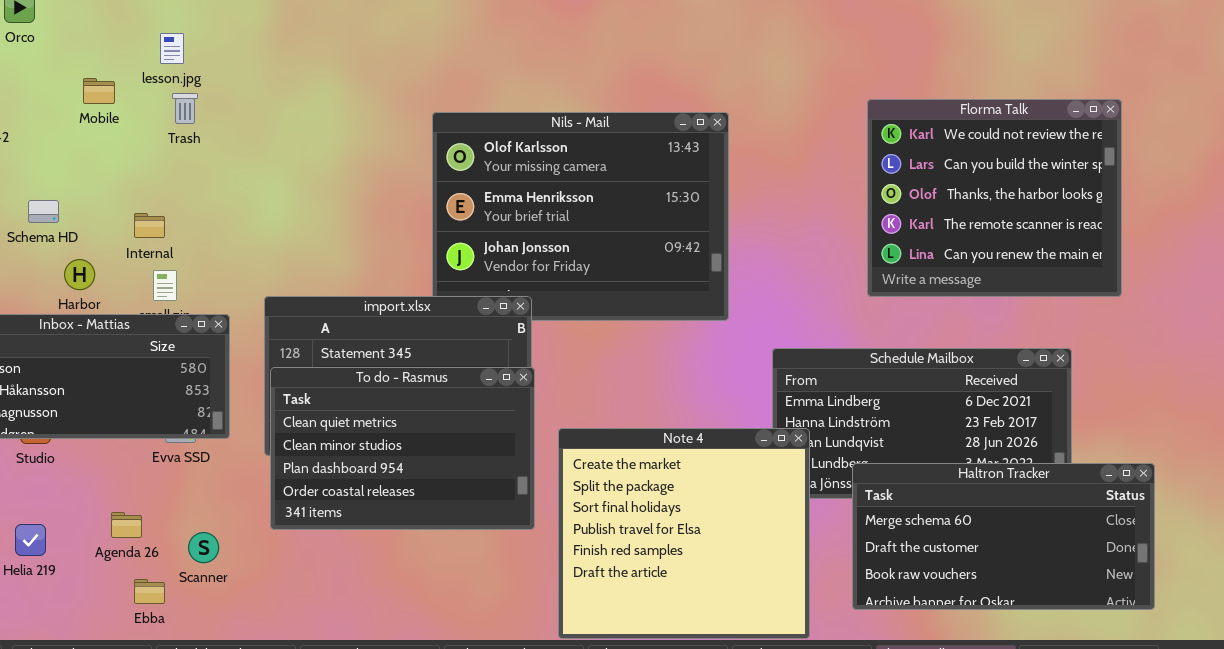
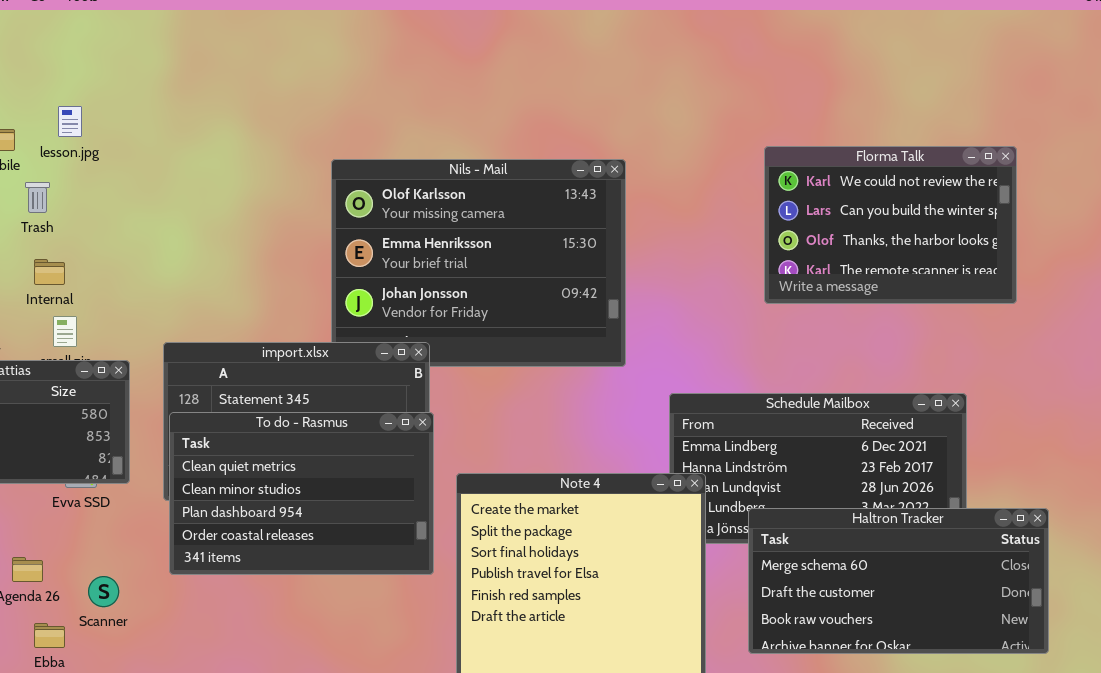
lesson.jpg: [160,33,184,64] -> [58,106,82,137], moved
Trash: [172,93,198,124] -> [25,182,50,213], moved
Florma Talk: [867,99,1122,297] -> [764,146,1017,304], resized

